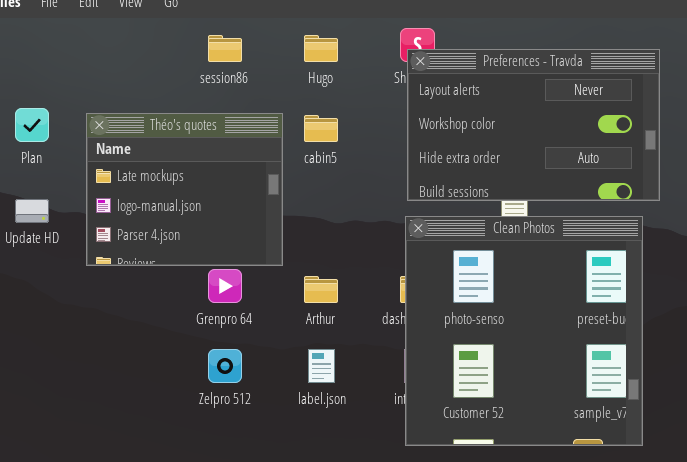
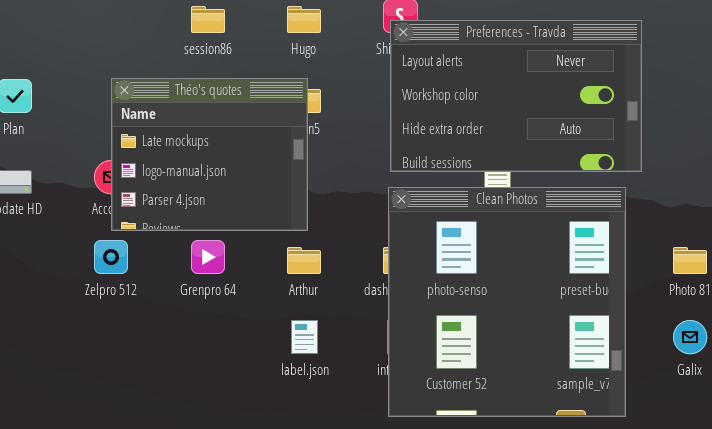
Théo's quotes: [86,113,283,266] -> [111,78,308,231], moved
Zelpro 512: [208,349,242,383] -> [94,240,128,274], moved

